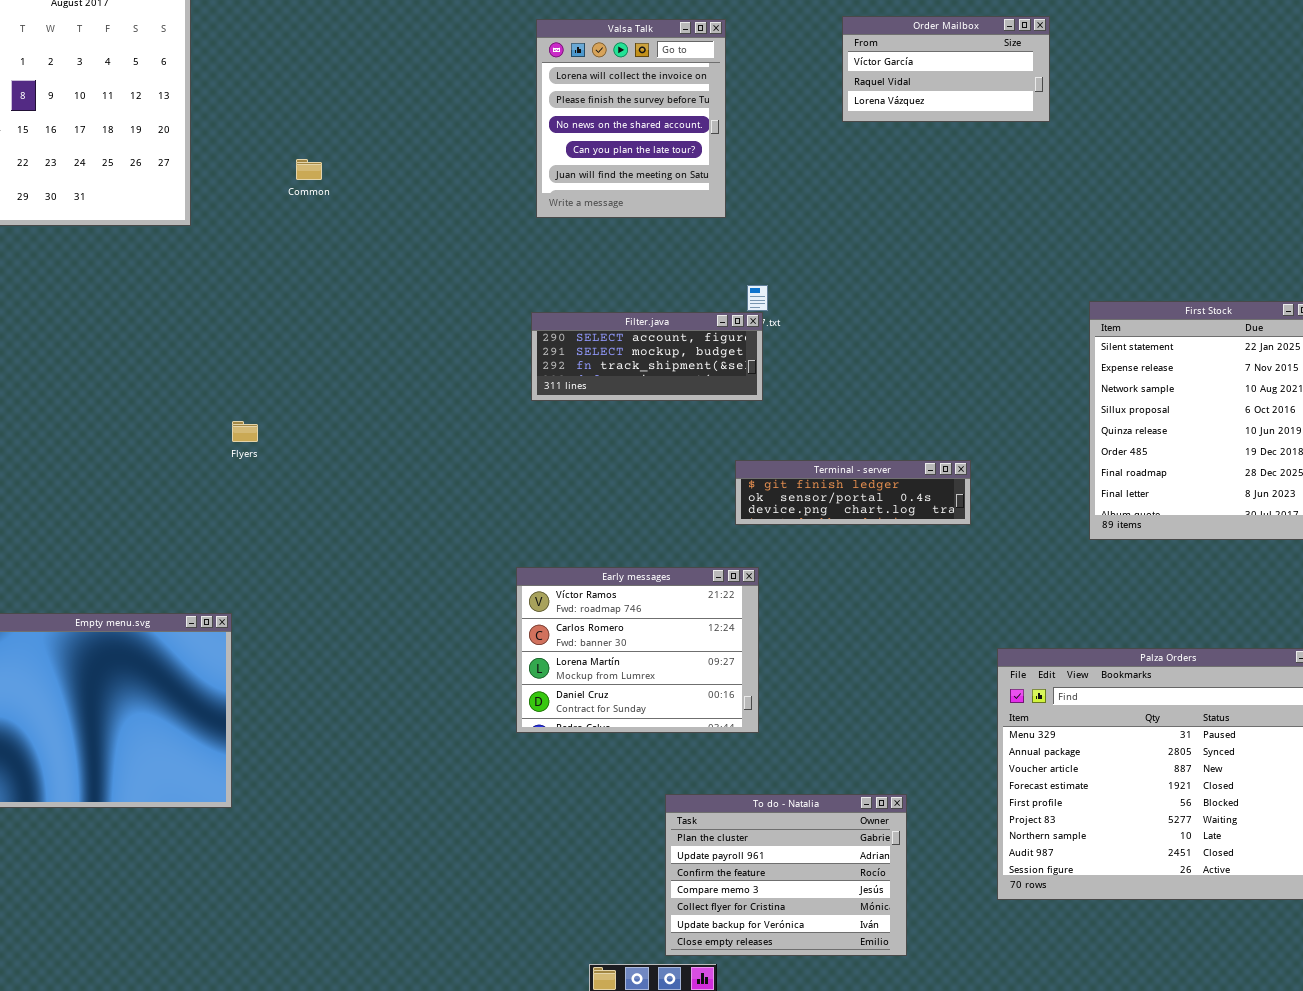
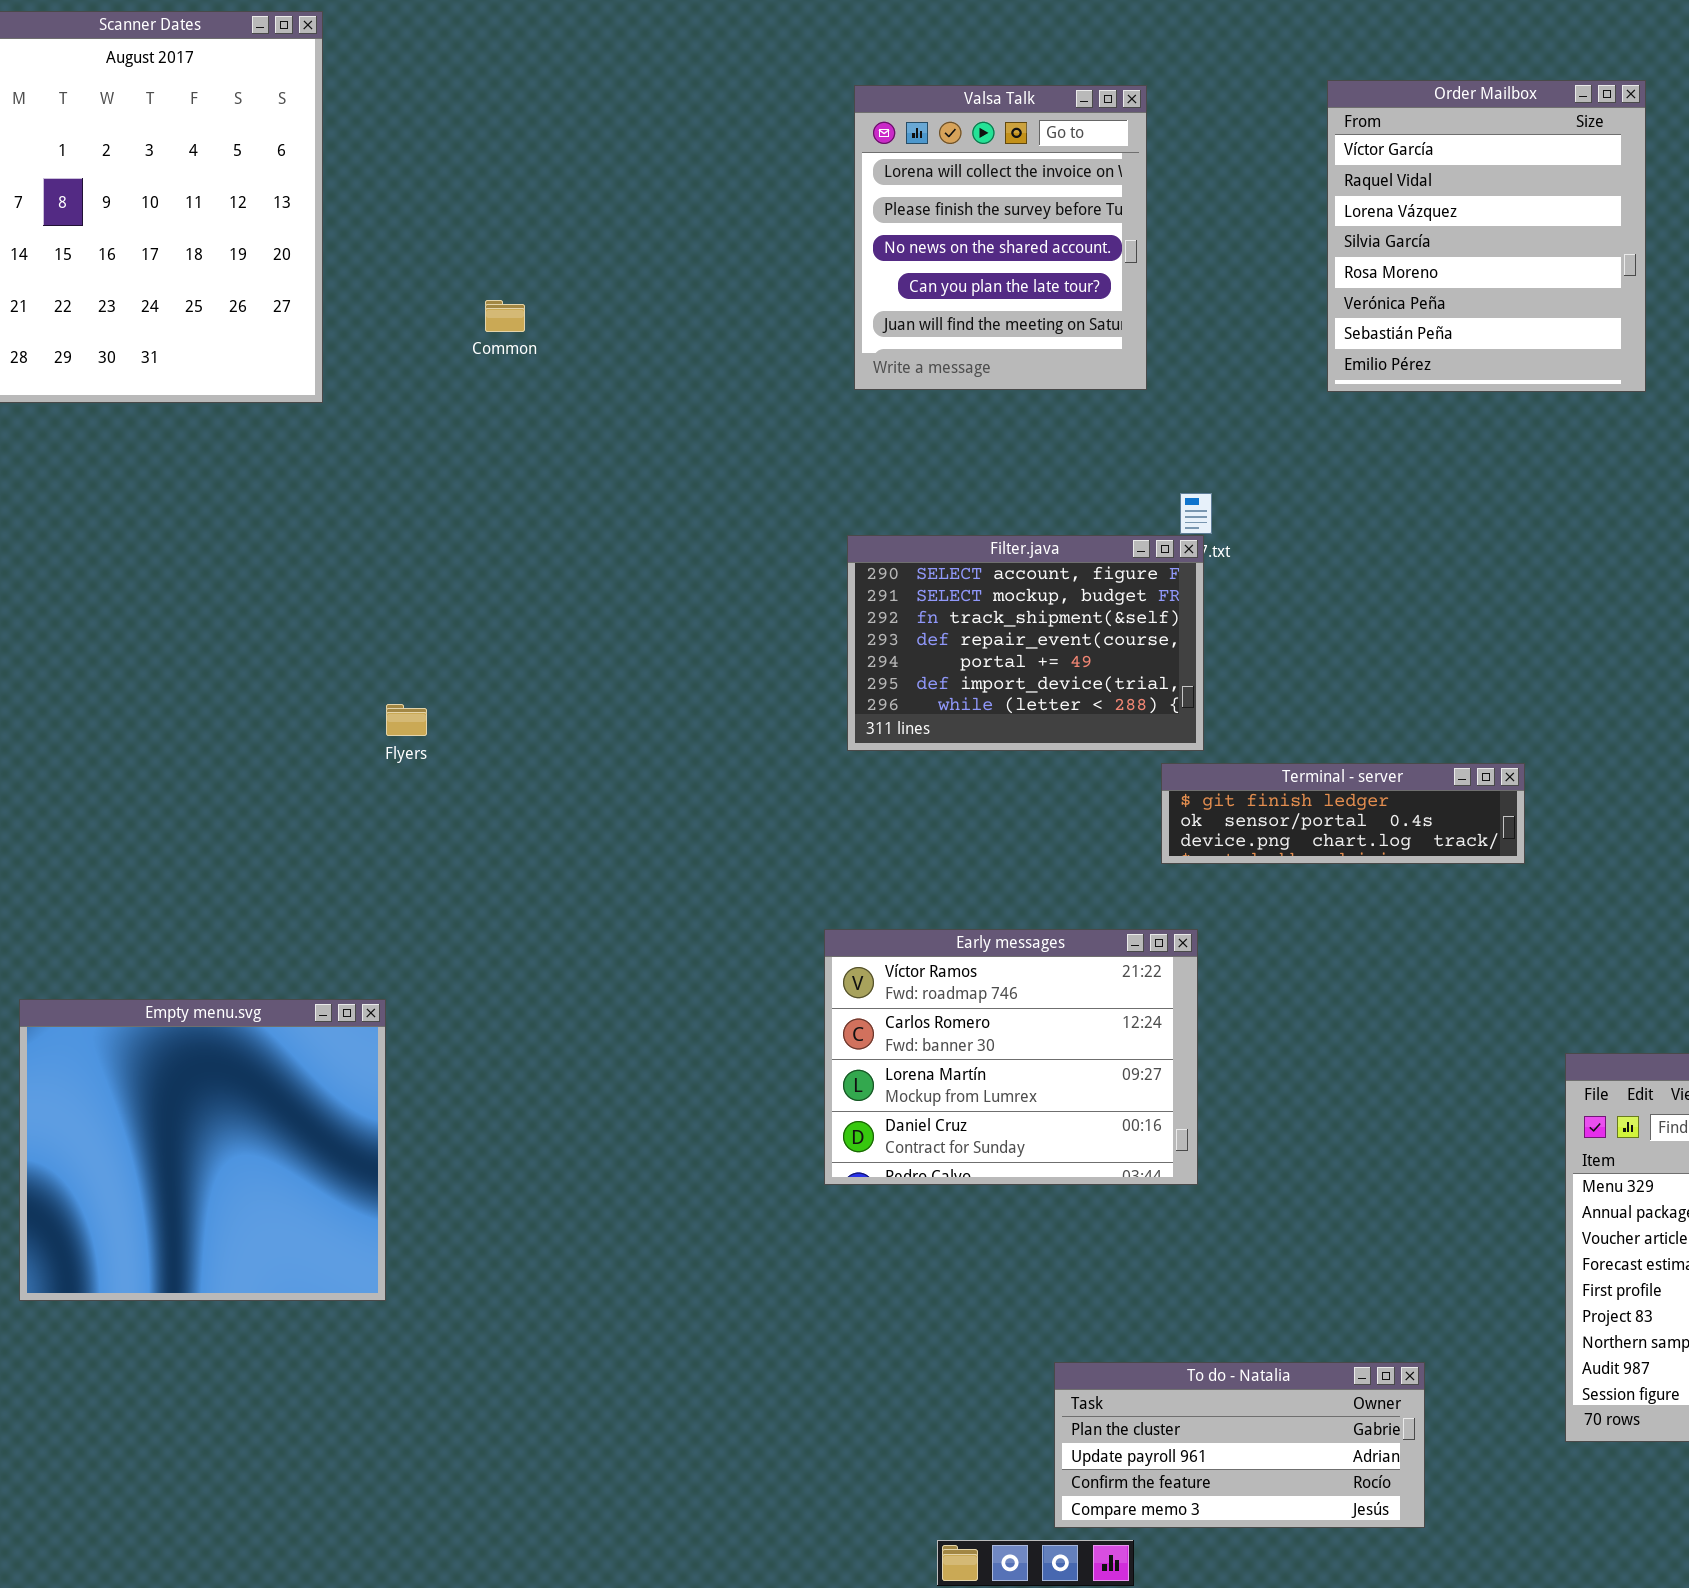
Order Mailbox: [842,16,1050,122] -> [1327,80,1646,392], resized
Filter.java: [531,312,763,401] -> [847,535,1204,751], resized
To do - Natalia: [665,794,907,956] -> [1054,1362,1425,1528], resized

